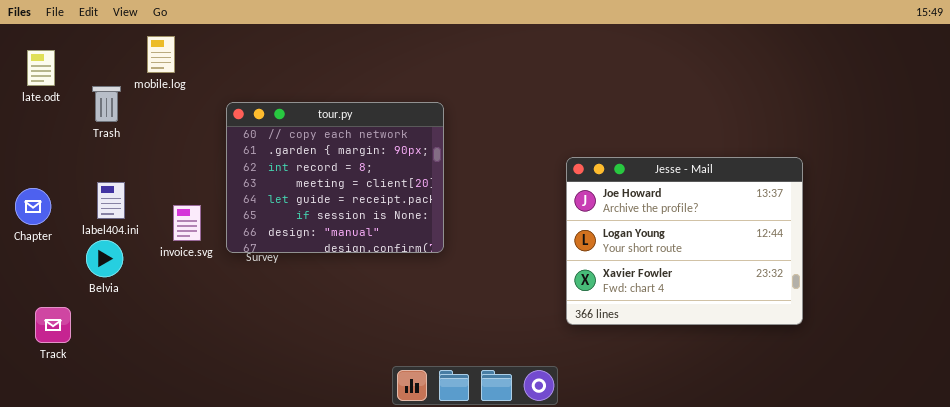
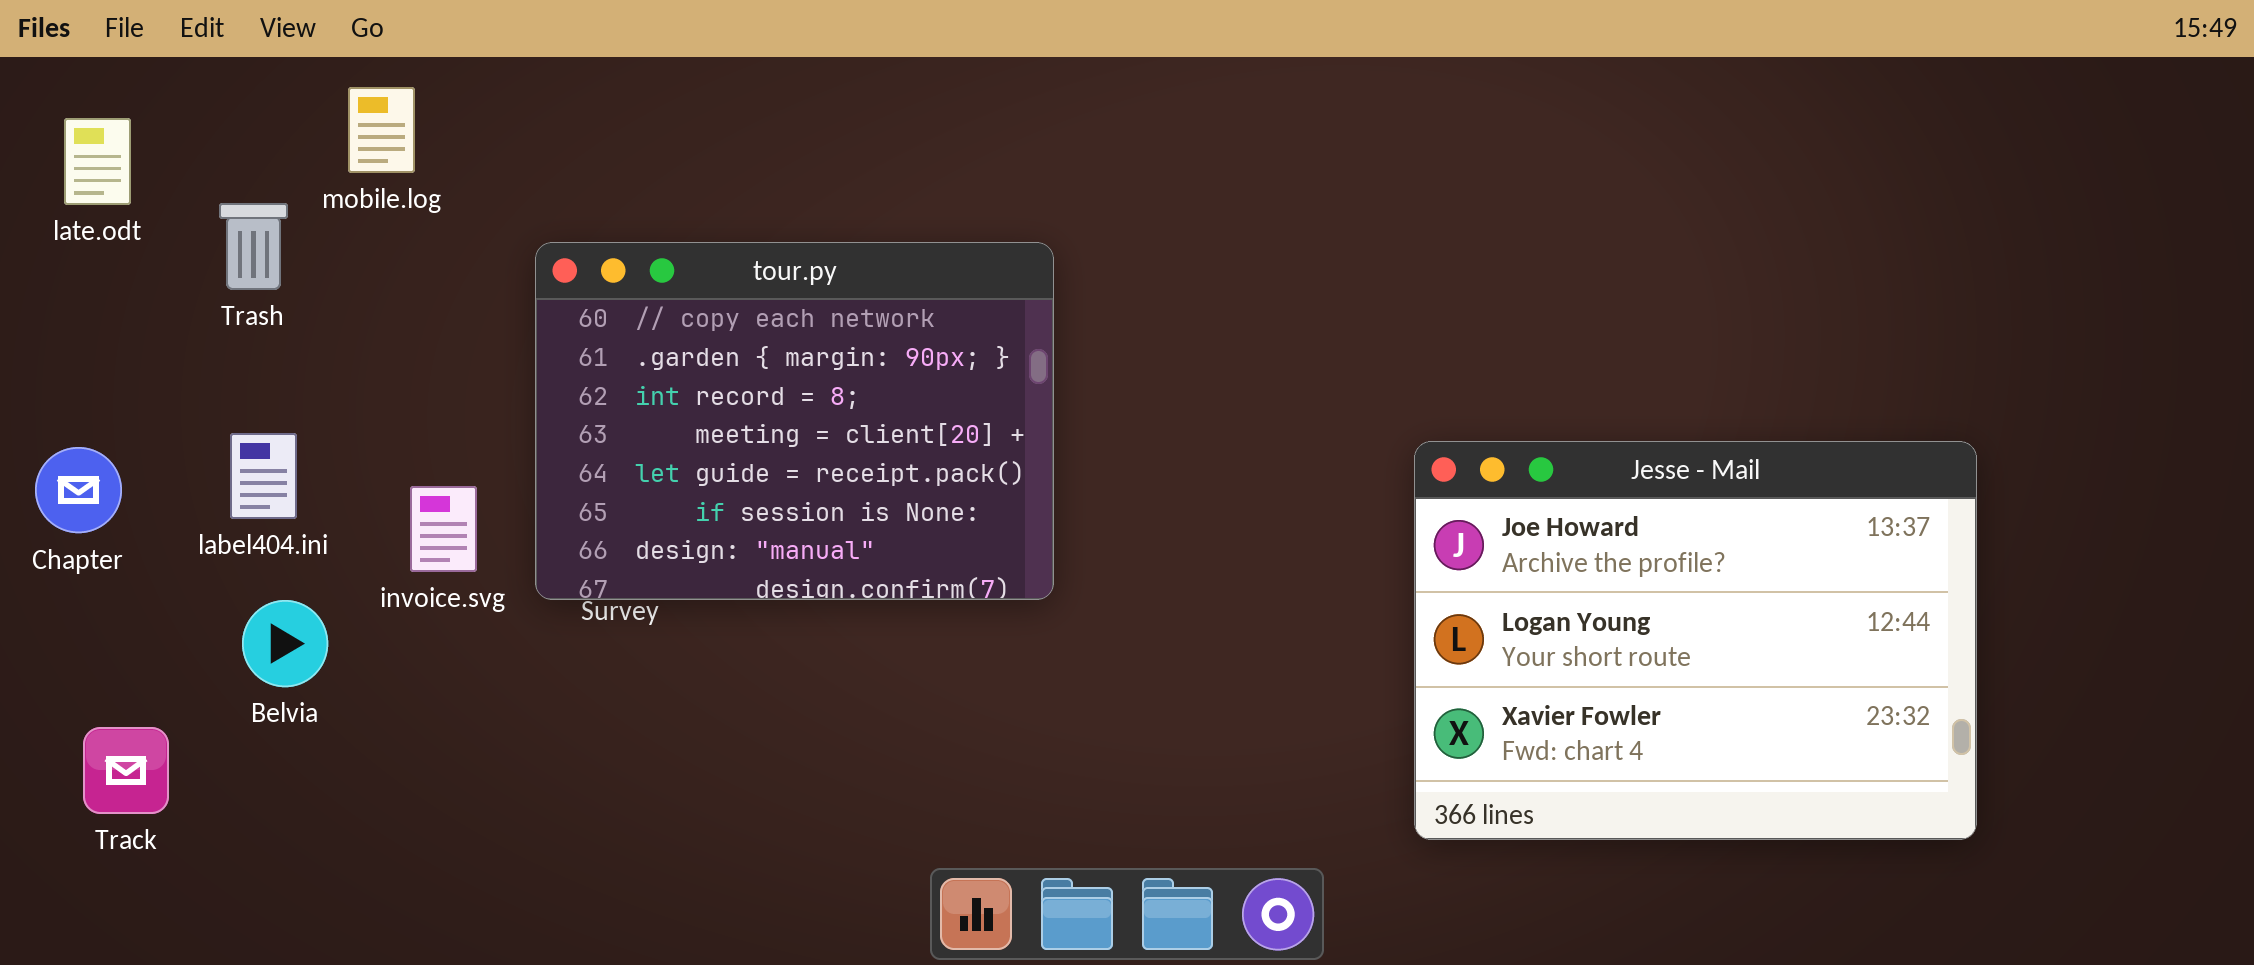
Jesse - Mail: [566,157,803,325] -> [1414,441,1977,840], moved
Belvia: [86,240,123,277] -> [242,600,328,687], moved

